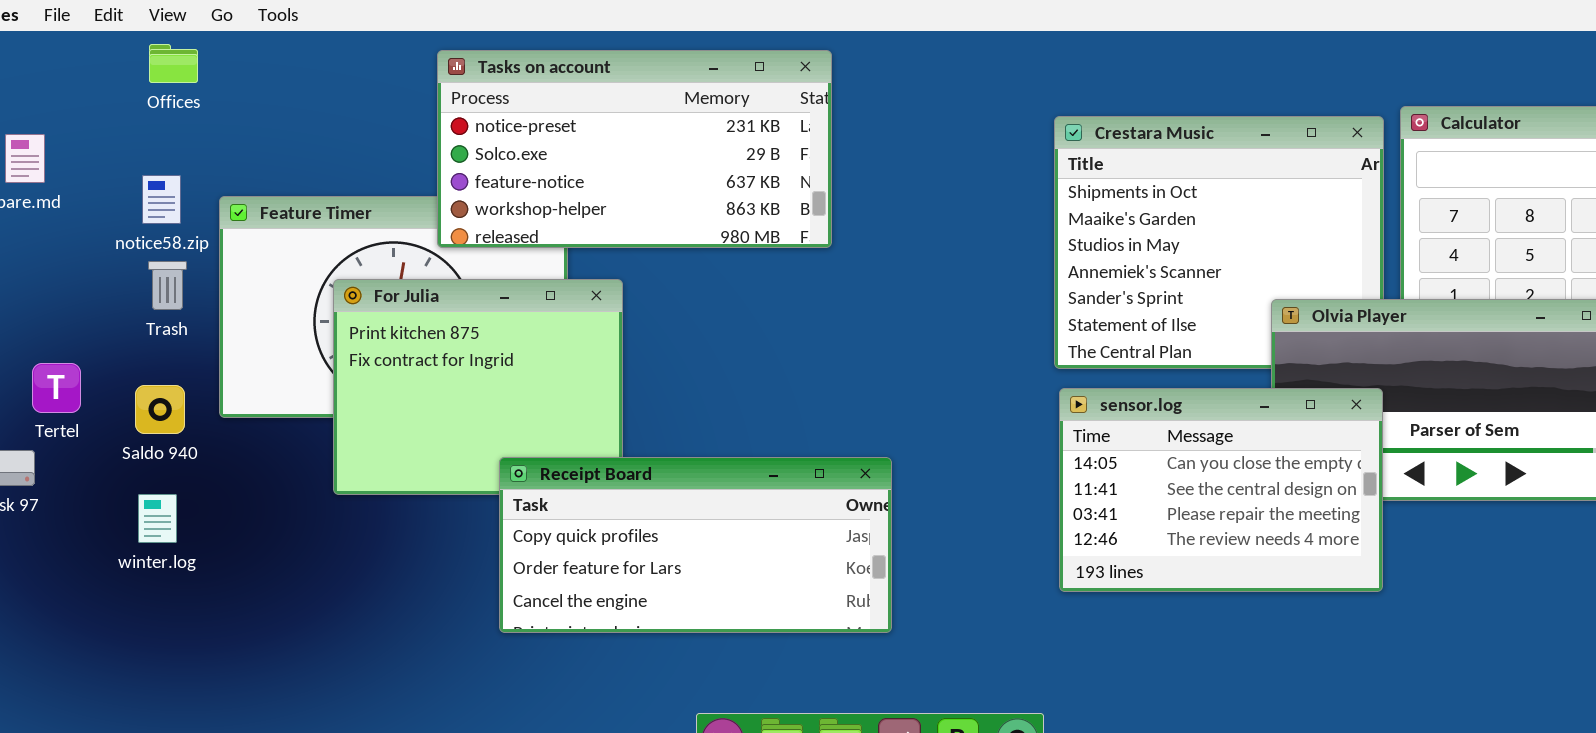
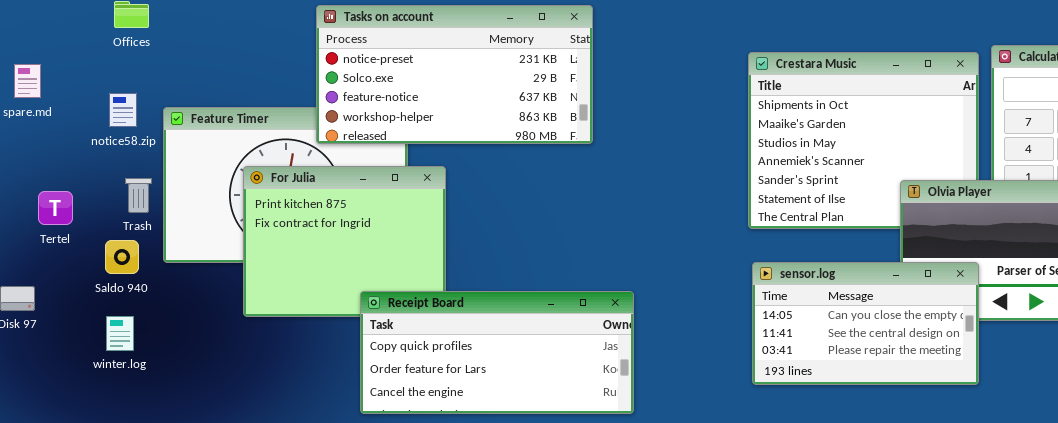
Trash: [148,261,187,310] -> [125,178,152,213], moved
Tertel: [32,363,81,413] -> [38,191,73,225], moved
sensor.log: [1059,388,1383,592] -> [752,262,979,385], resized

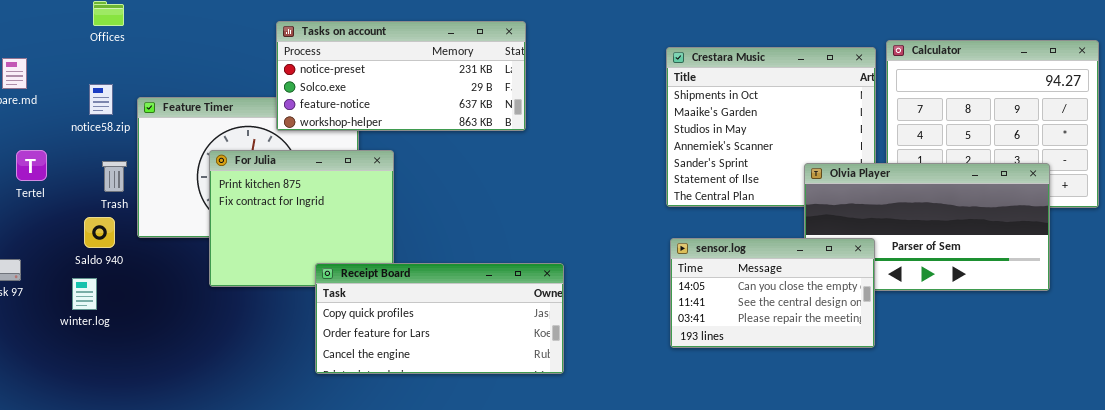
Tasks on account: [316,5,593,144] -> [276,21,526,131], resized
Tertel: [38,191,73,225] -> [16,150,47,181], moved
winter.log: [106,316,134,351] -> [72,278,97,310], moved

